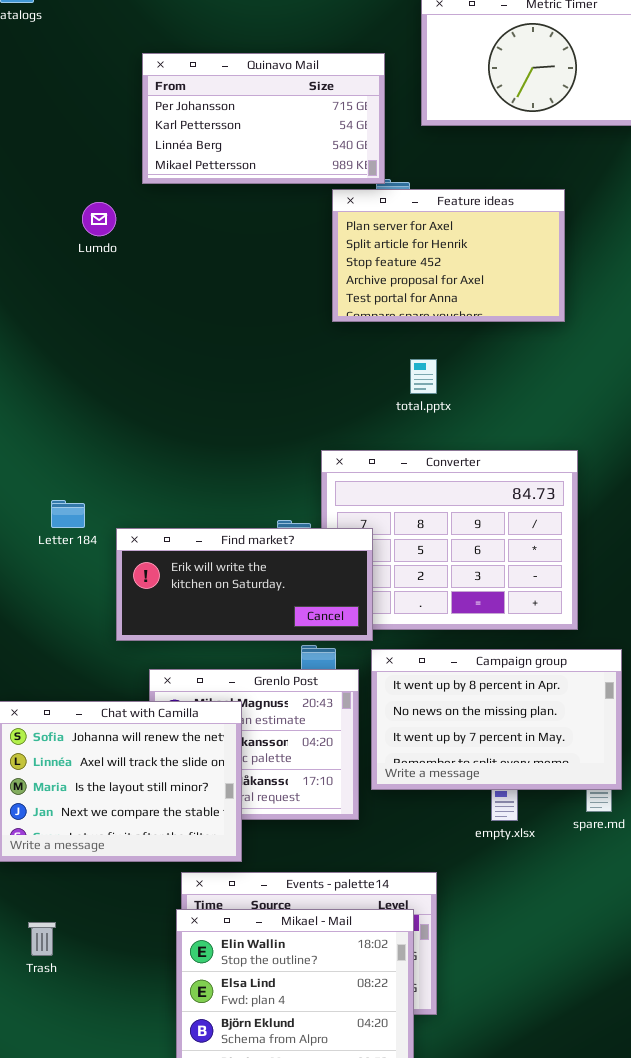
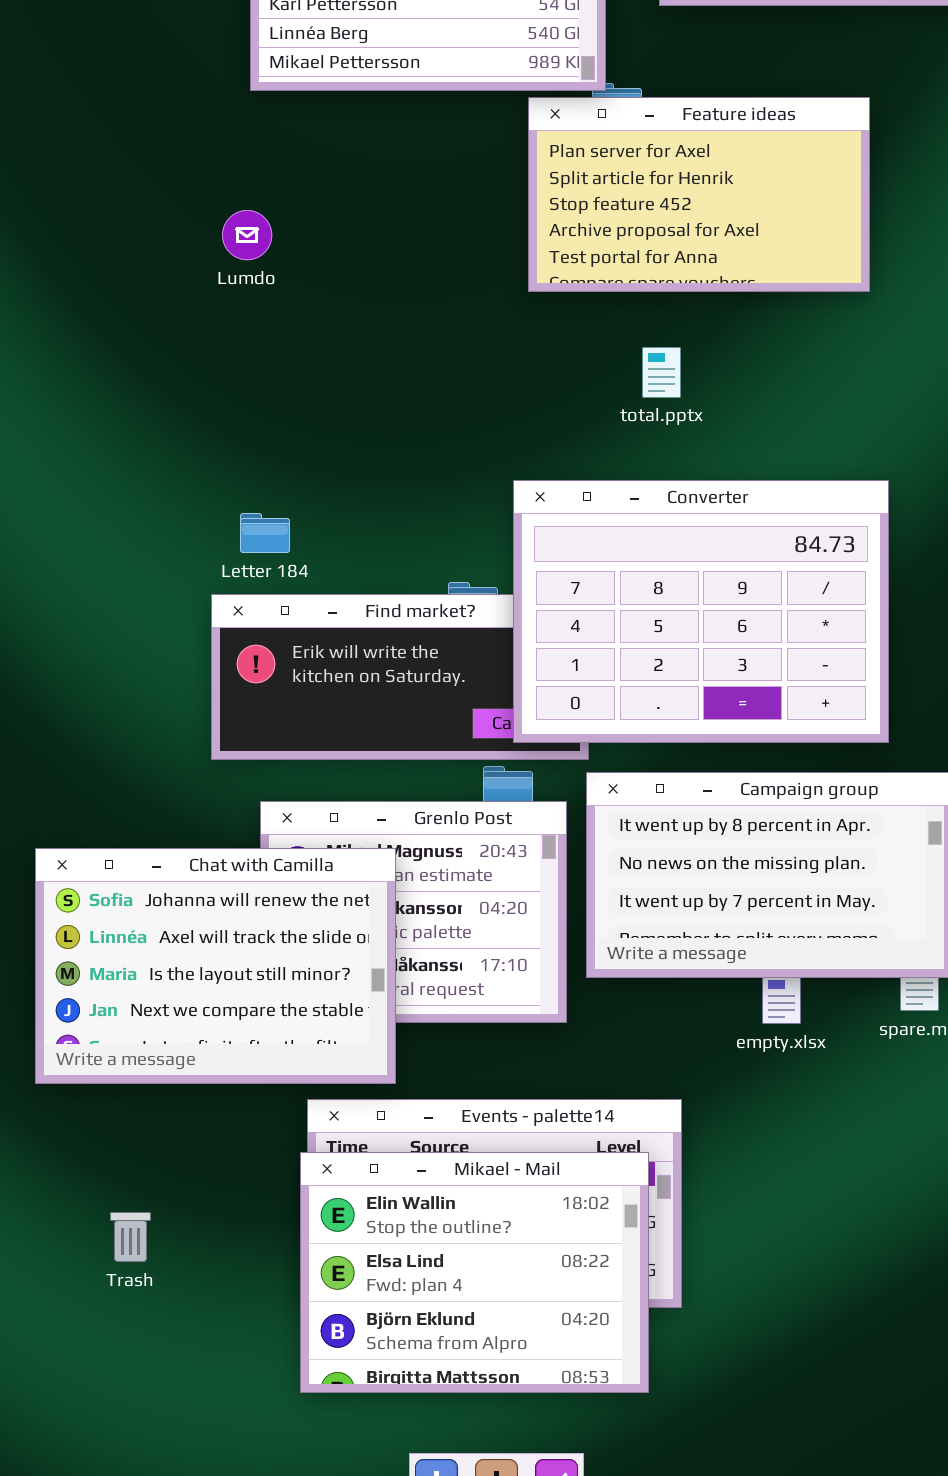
Lumdo: [82,202,116,236] -> [222,210,272,260], moved
Converter: [321,450,578,630] -> [513,480,889,743], raised
Letter 184: [51,500,85,528] -> [240,513,290,553], moved
Trash: [28,922,56,956] -> [110,1212,151,1262], moved

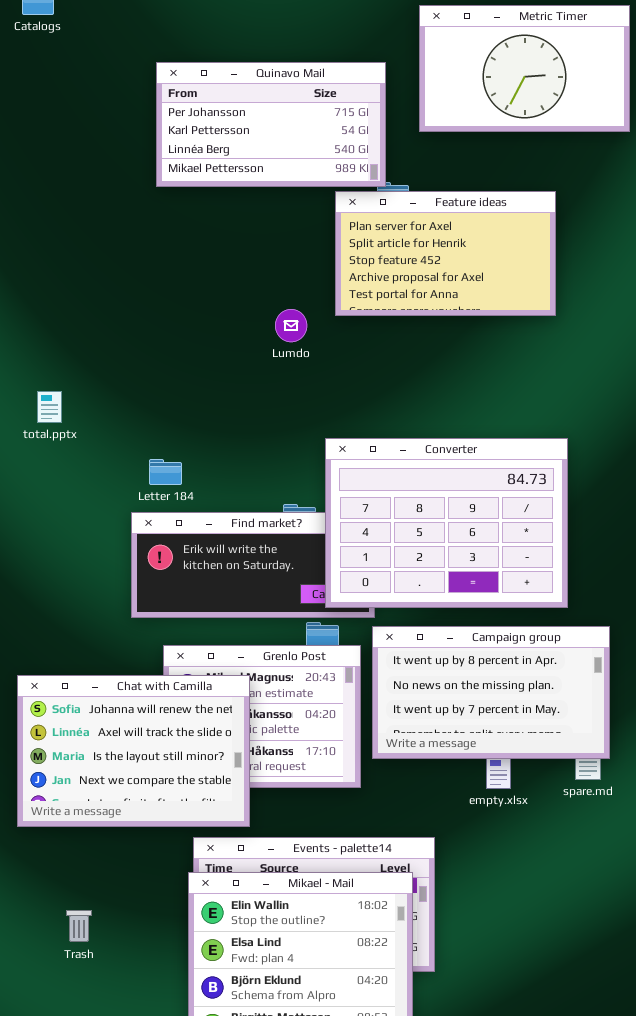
Lumdo: [222,210,272,260] -> [275,309,307,342], moved
total.pptx: [642,347,681,398] -> [37,391,62,423], moved

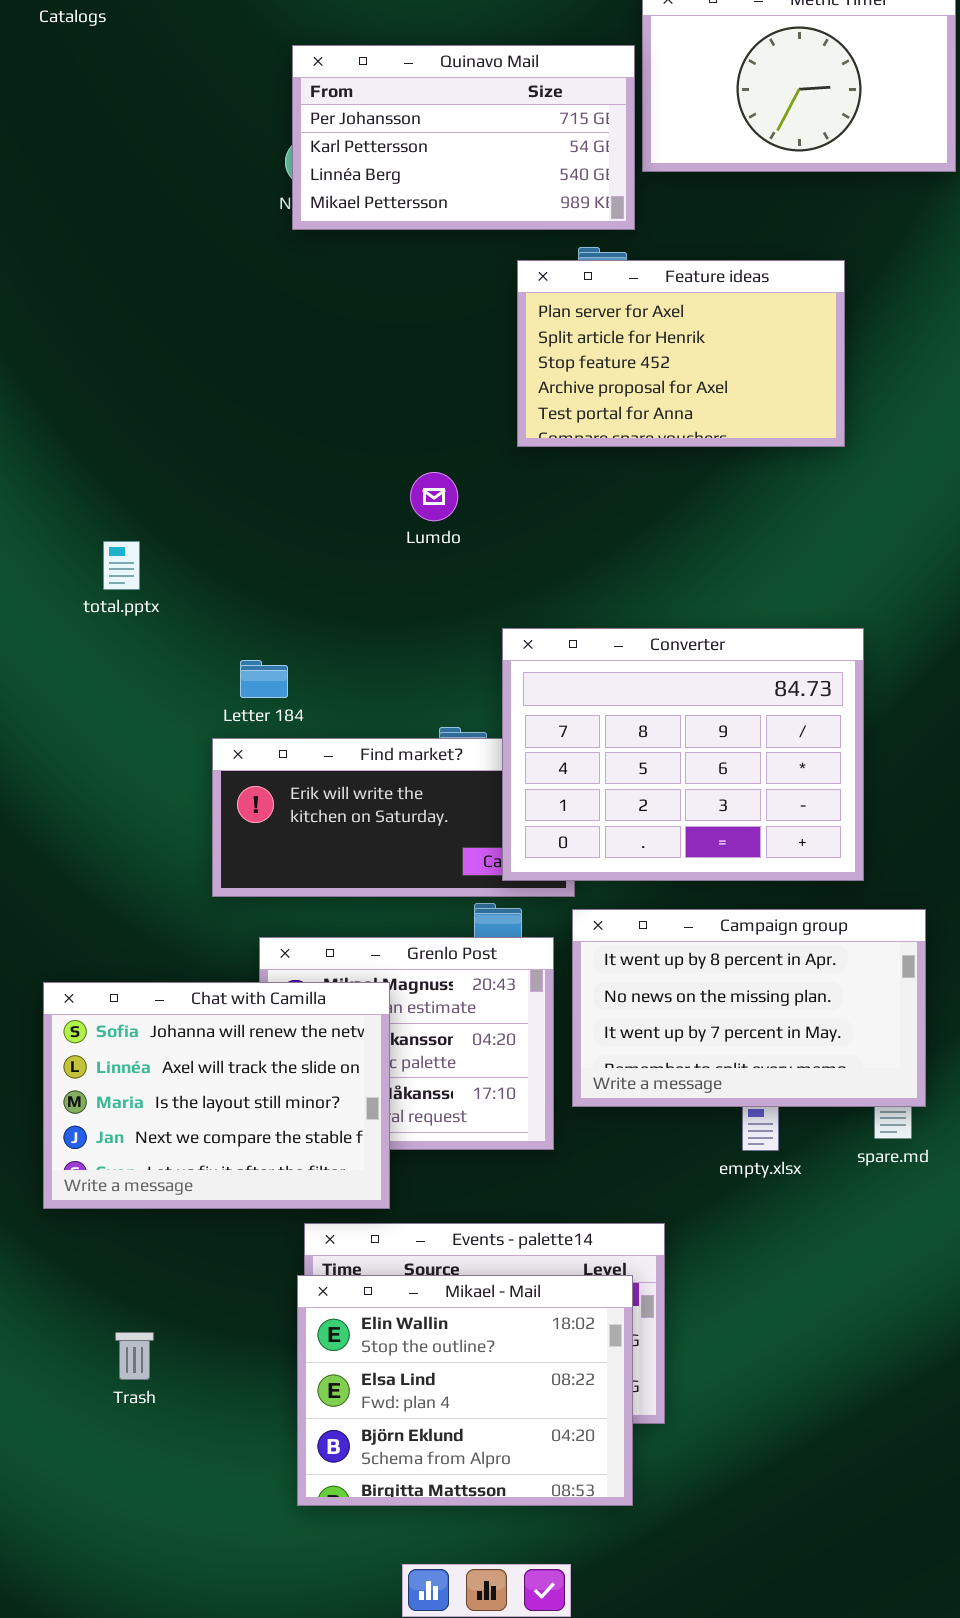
Quinavo Mail: [156,62,386,187] -> [292,45,635,230], moved
Lumdo: [275,309,307,342] -> [410,472,458,521], moved
total.pptx: [37,391,62,423] -> [103,541,140,590], moved

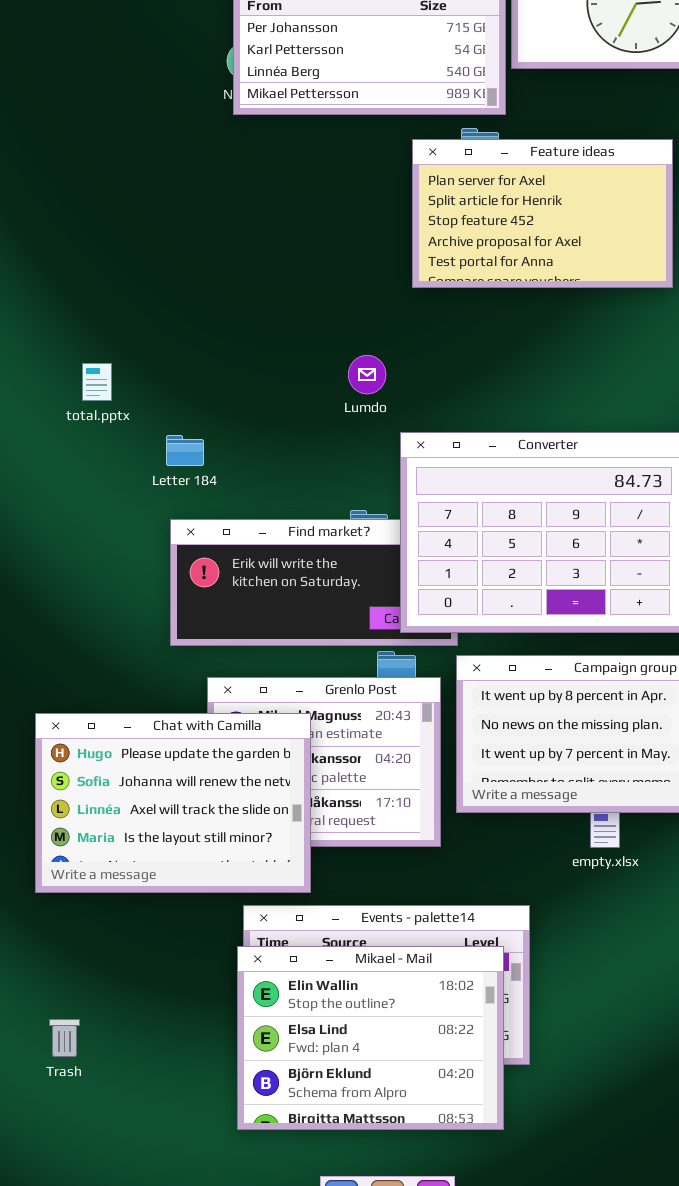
Lumdo: [410,472,458,521] -> [348,355,386,394], moved
Letter 184: [240,660,288,698] -> [166,435,204,466], moved
Chat with Camilla: [43,982,390,1209] -> [35,713,311,893], scrolled up 1 row
Trash: [115,1332,154,1380] -> [49,1019,80,1057], moved

